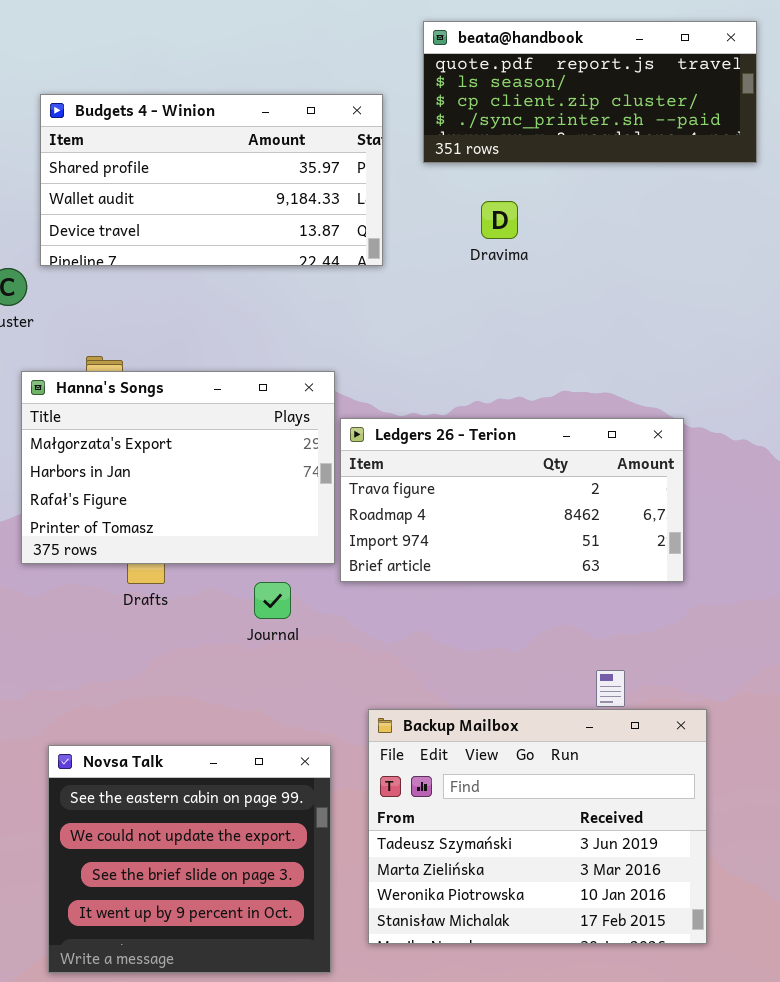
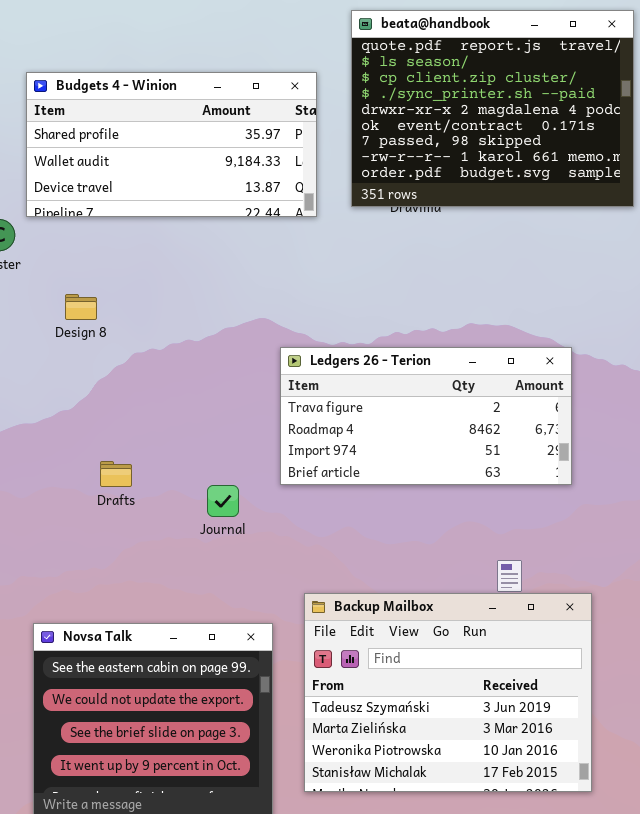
beata@handbook: [423,21,757,163] -> [351,10,634,207], resized
Hanna's Songs: [21,371,335,564] -> none, closed

